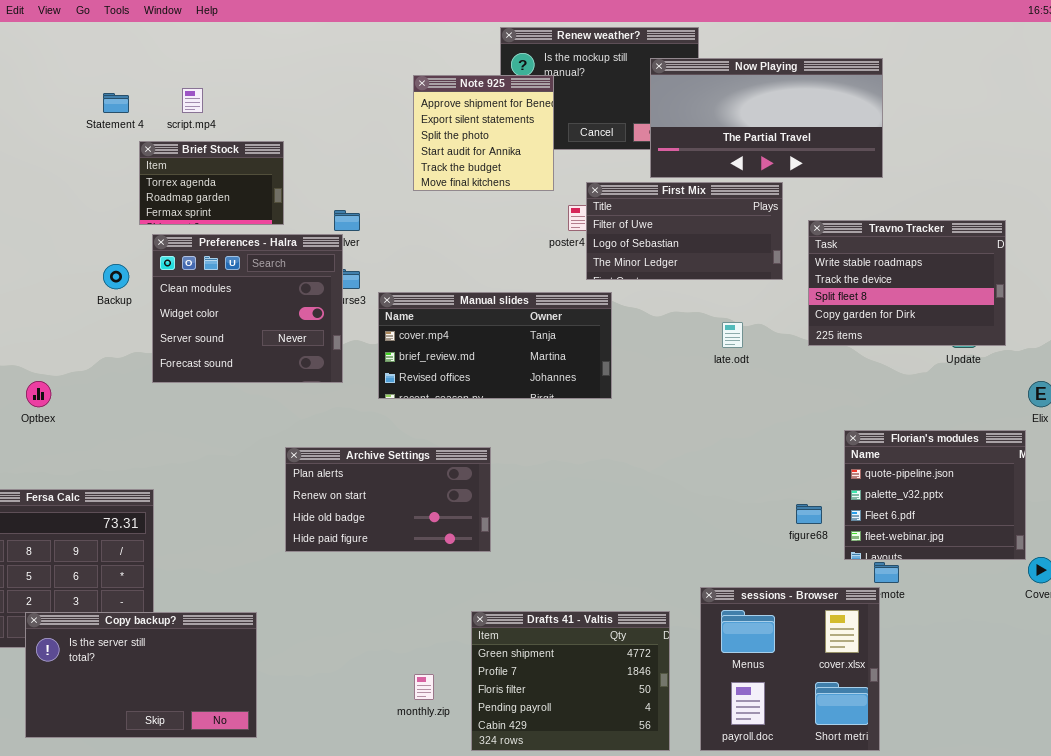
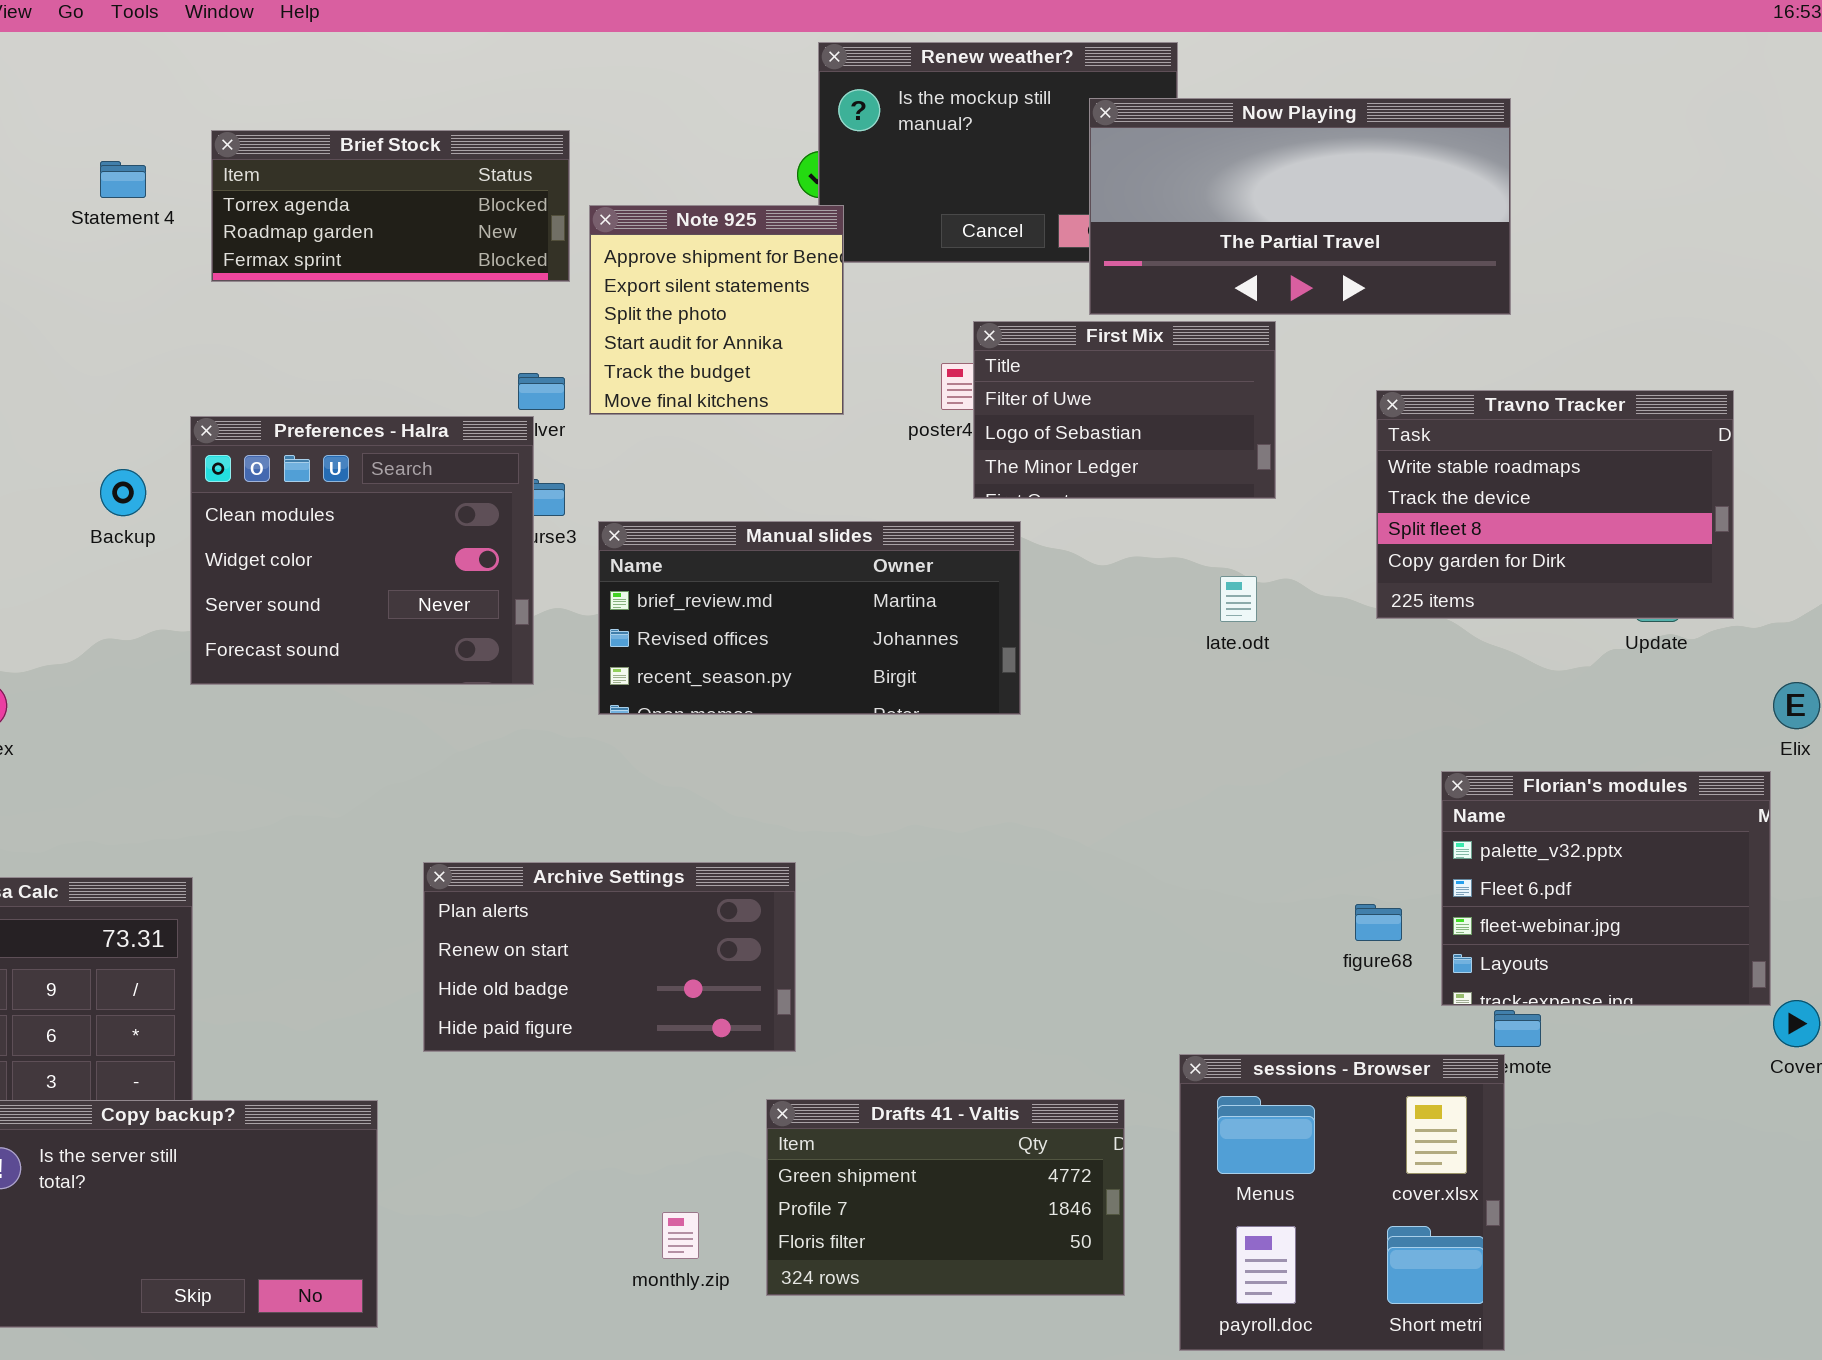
Note 925: [413,75,554,191] -> [589,205,844,415], moved
Brief Stock: [139,141,284,225] -> [211,130,570,282], moved, resized
First Mix: [586,182,783,280] -> [973,321,1276,499], resized
Manual slides: [378,292,612,399] -> [598,521,1021,715], scrolled down 1 row
Florian's modules: [844,430,1026,560] -> [1441,771,1771,1006], scrolled down 1 row
Archive Settings: [285,447,491,552] -> [423,862,796,1052], moved
Drafts 41 - Valtis: [471,611,670,751] -> [766,1099,1125,1296], resized

